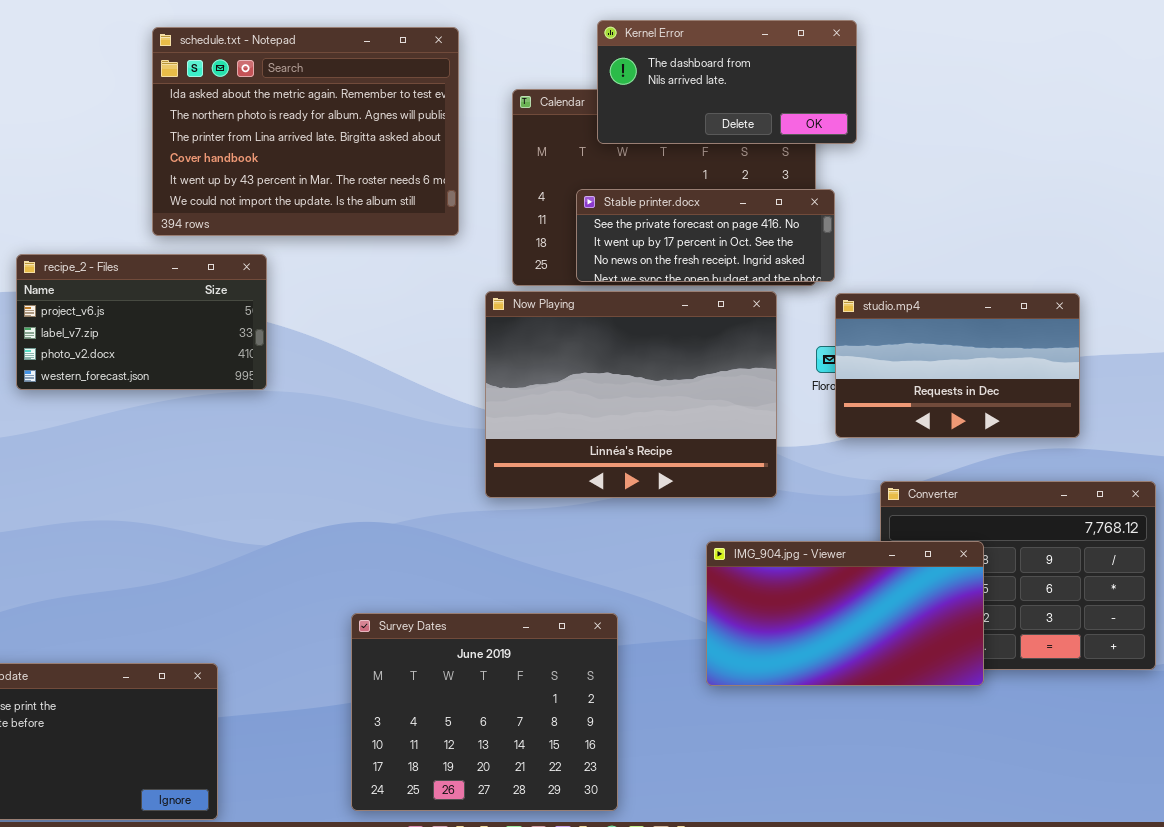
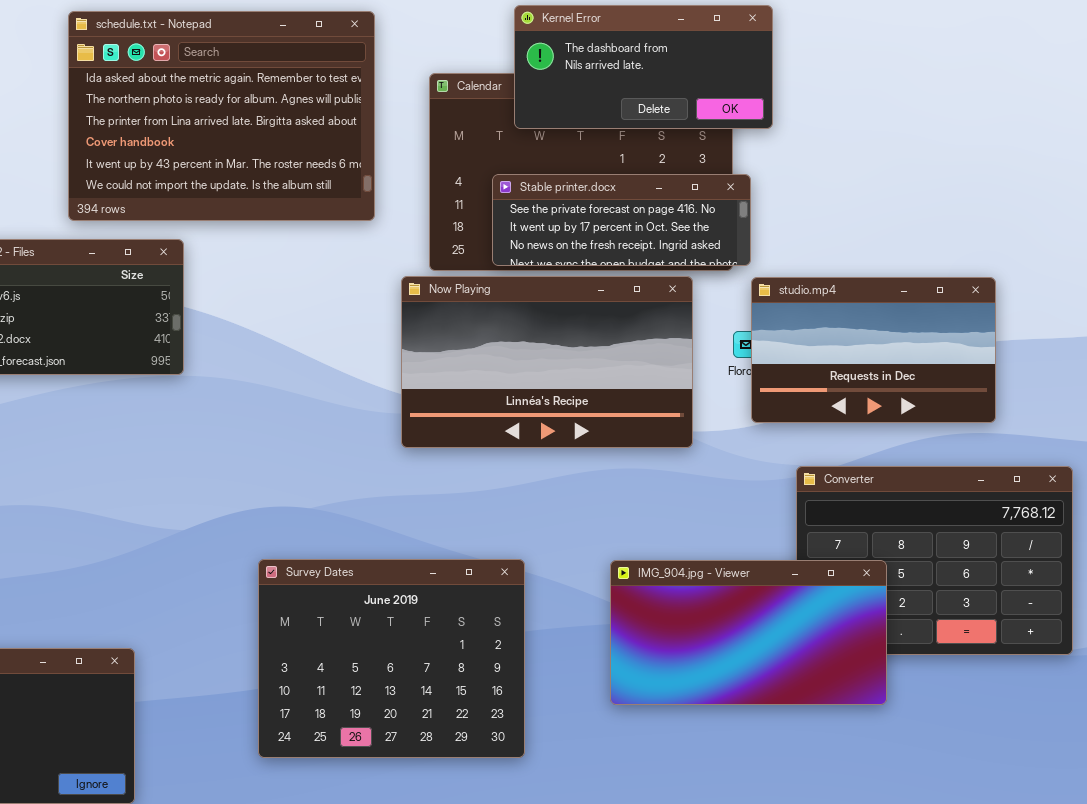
Now Playing: [485,291,777,498] -> [401,276,693,448], resized
IMG_904.jpg - Viewer: [706,541,984,686] -> [610,560,887,705], moved
Survey Dates: [351,613,618,811] -> [258,559,525,758], moved

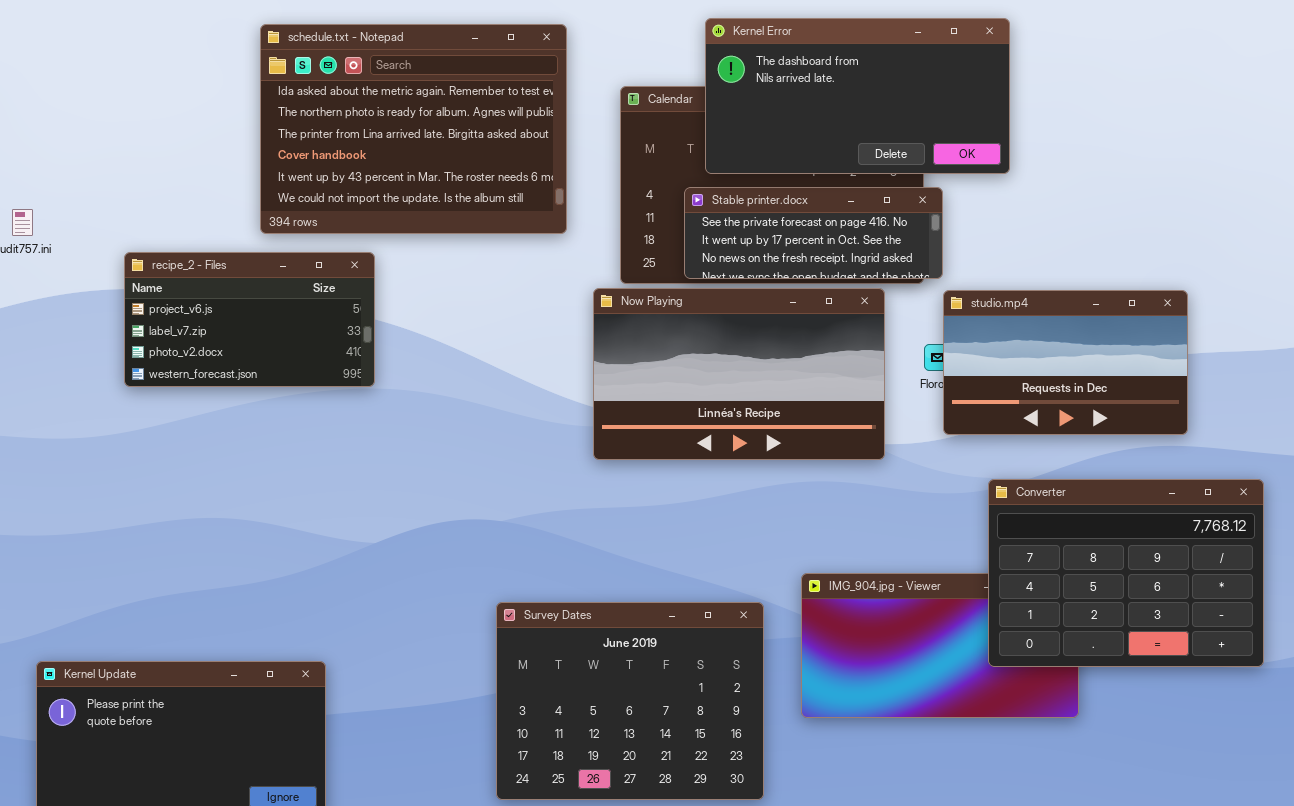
Kernel Error: [514,5,773,129] -> [705,18,1010,174], resized
Converter: [796,466,1073,655] -> [988,479,1264,667], raised
Survey Dates: [258,559,525,758] -> [496,602,764,800], moved

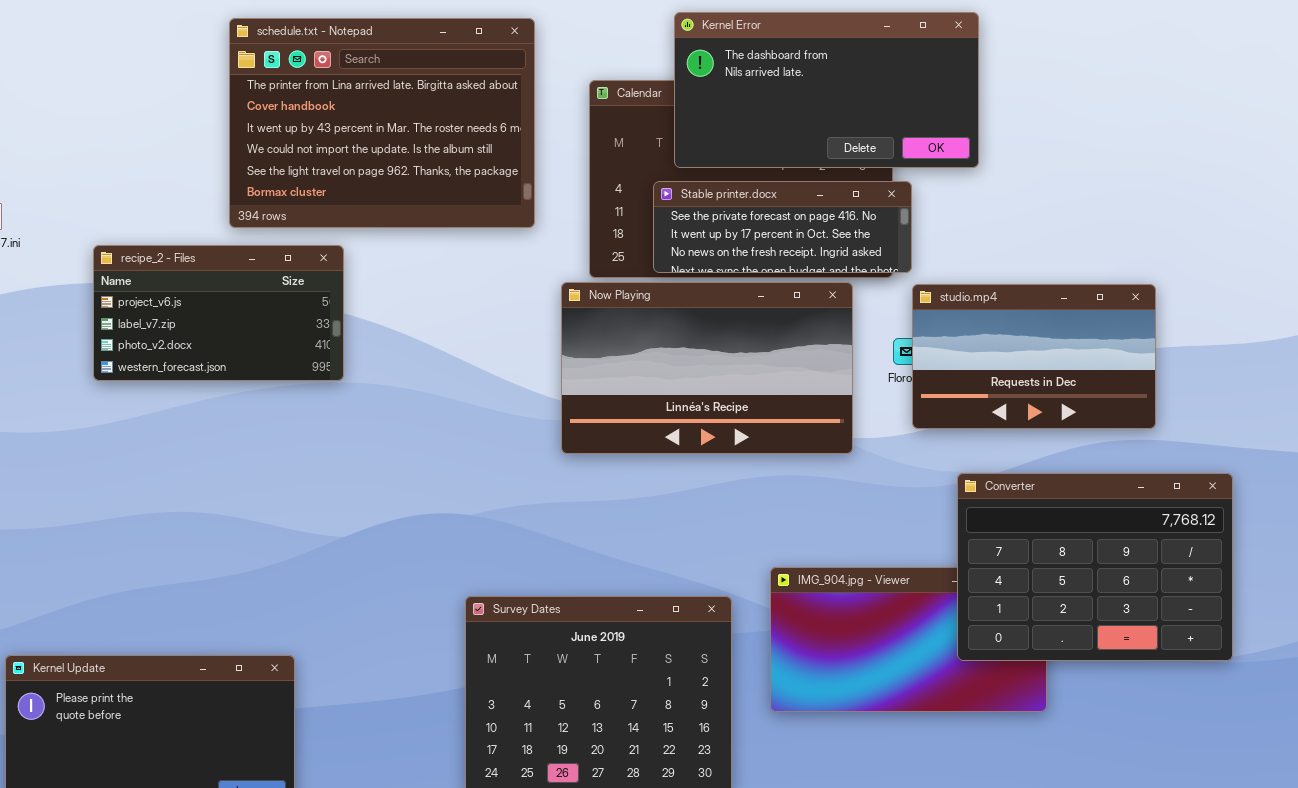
schedule.txt - Notepad: [260,24,567,234] -> [229,18,535,228], scrolled down 2 rows

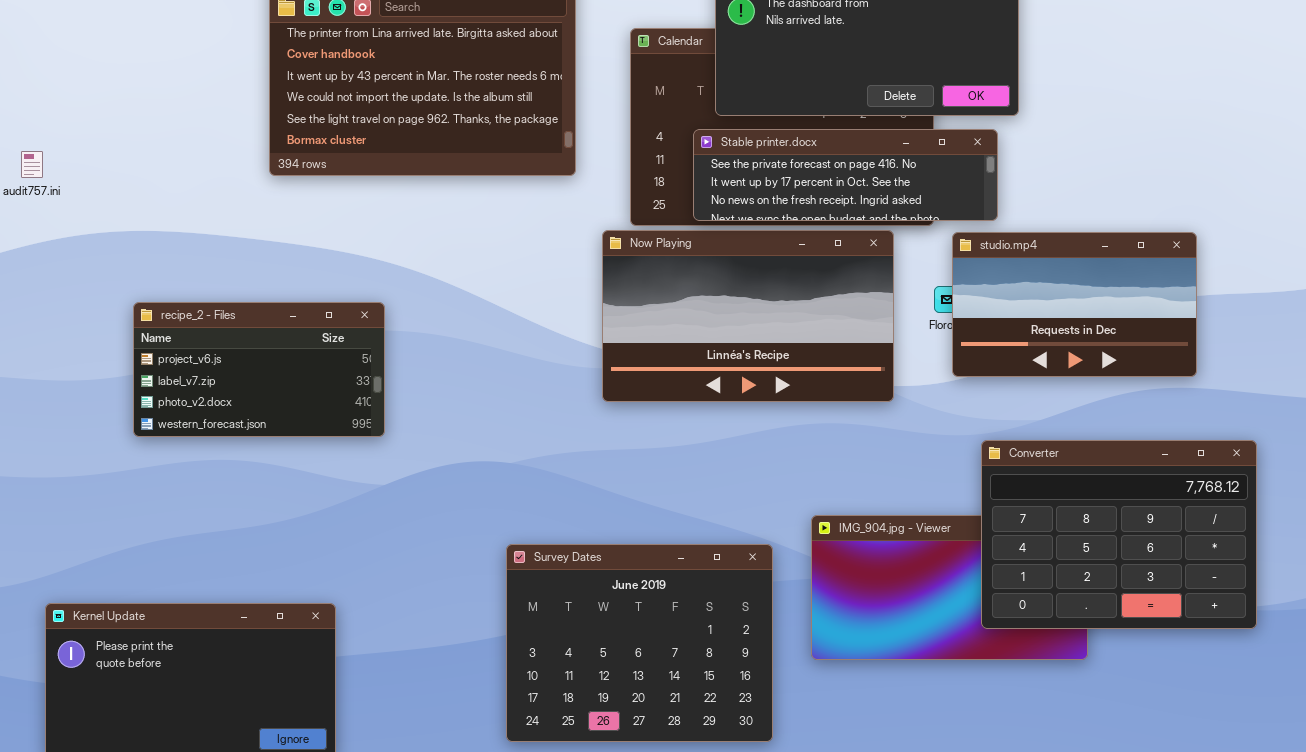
Stable printer.docx: [653,181,912,273] -> [693,129,998,221], resized
recipe_2 - Files: [93,245,344,381] -> [133,302,385,437], moved
Converter: [957,473,1233,661] -> [981,440,1257,629], moved

